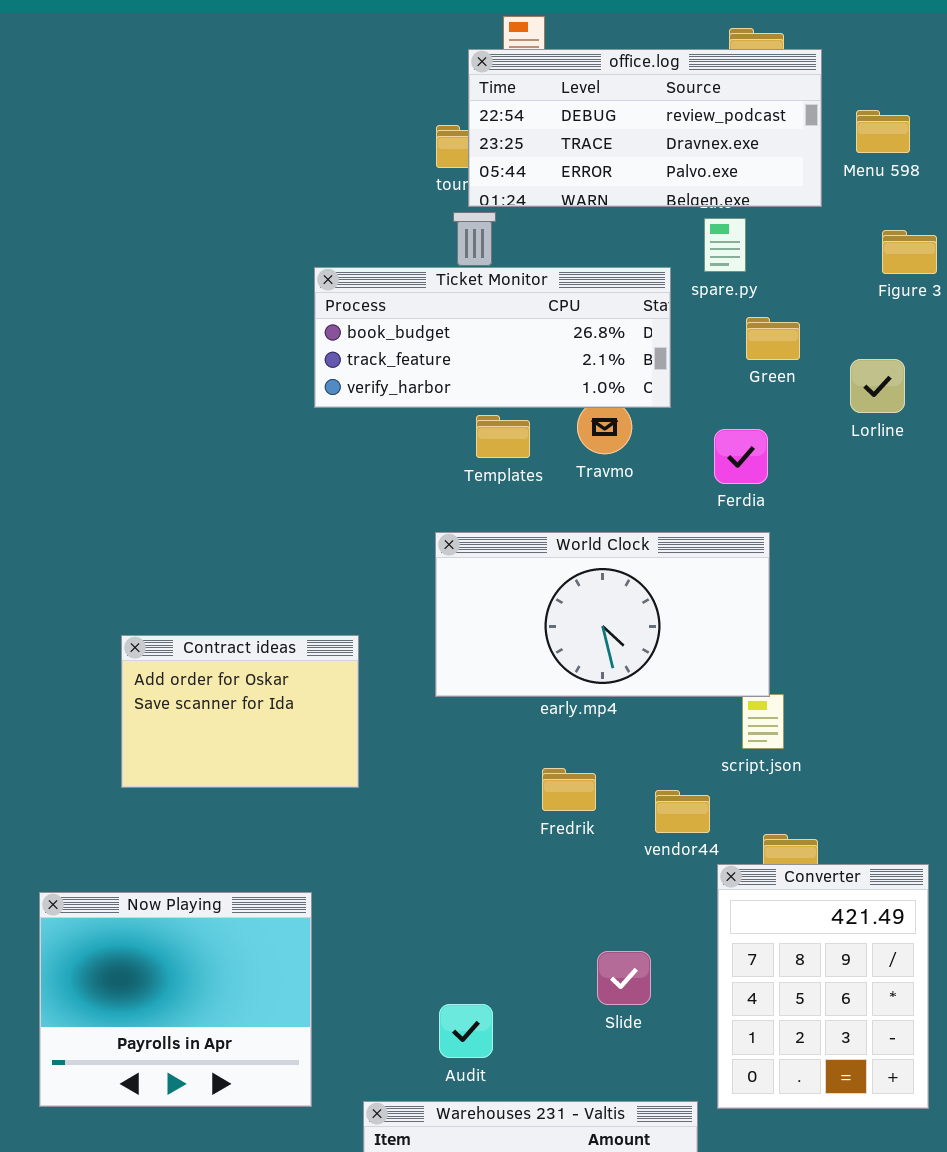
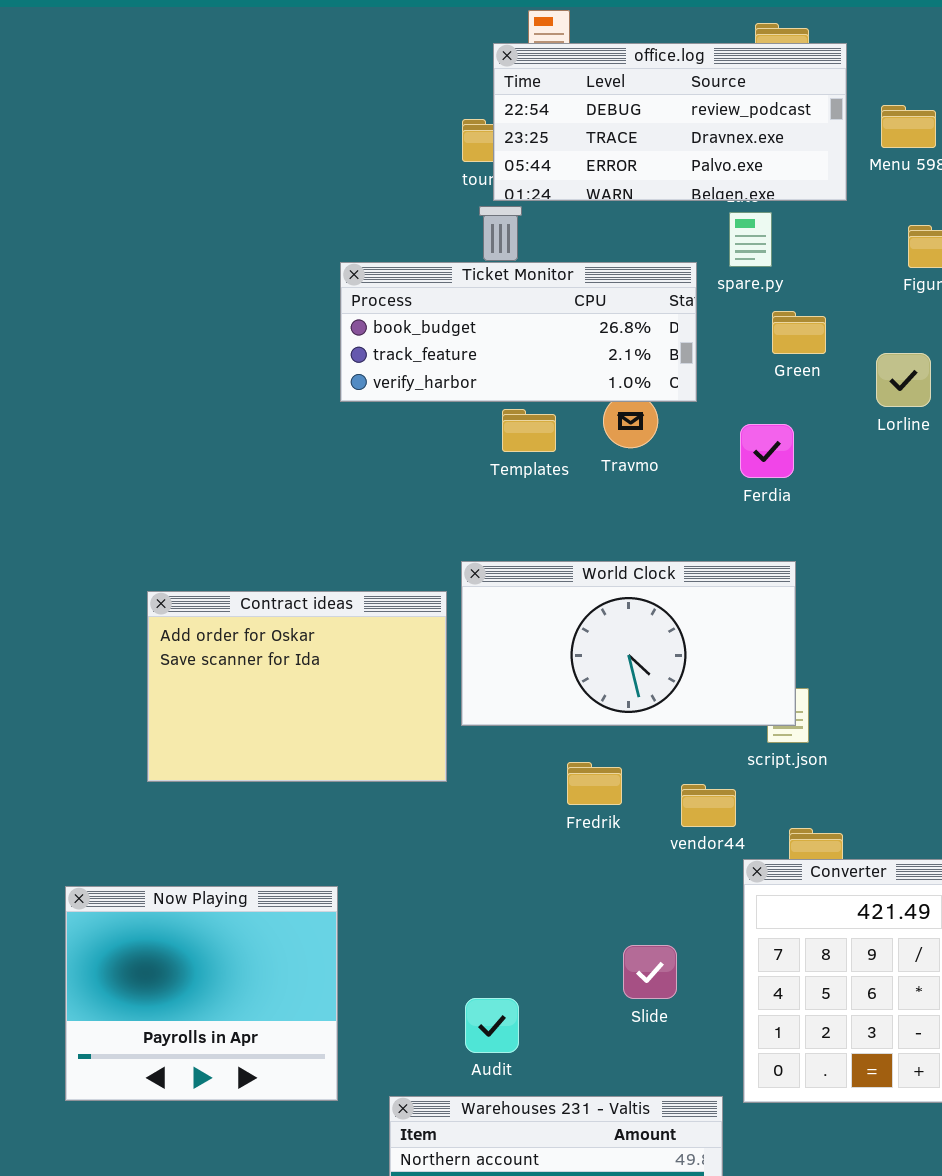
World Clock: [435,532,770,697] -> [461,561,796,726], moved
Contract ideas: [121,635,359,788] -> [147,591,447,782], resized

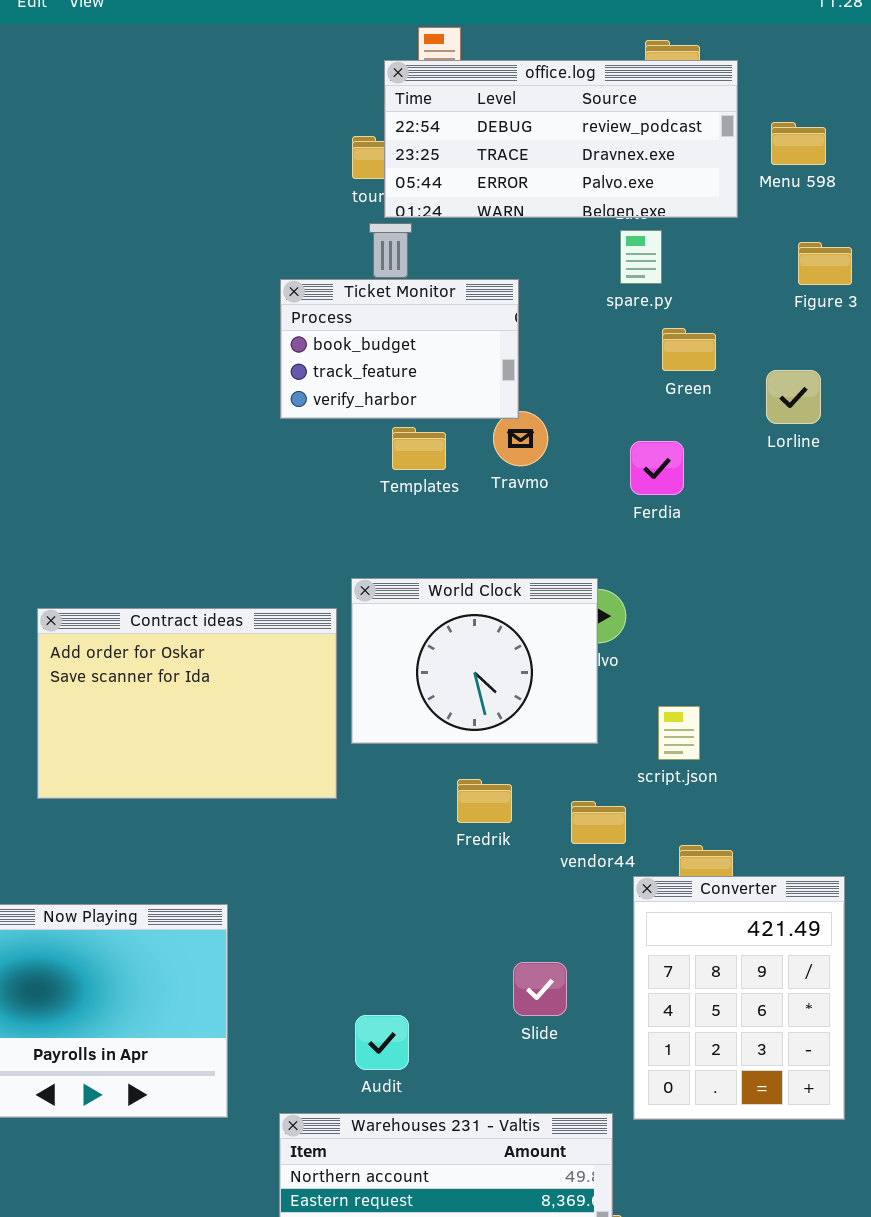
Ticket Monitor: [340,262,697,402] -> [280,279,519,419], moved, resized
World Clock: [461,561,796,726] -> [351,578,598,744], resized

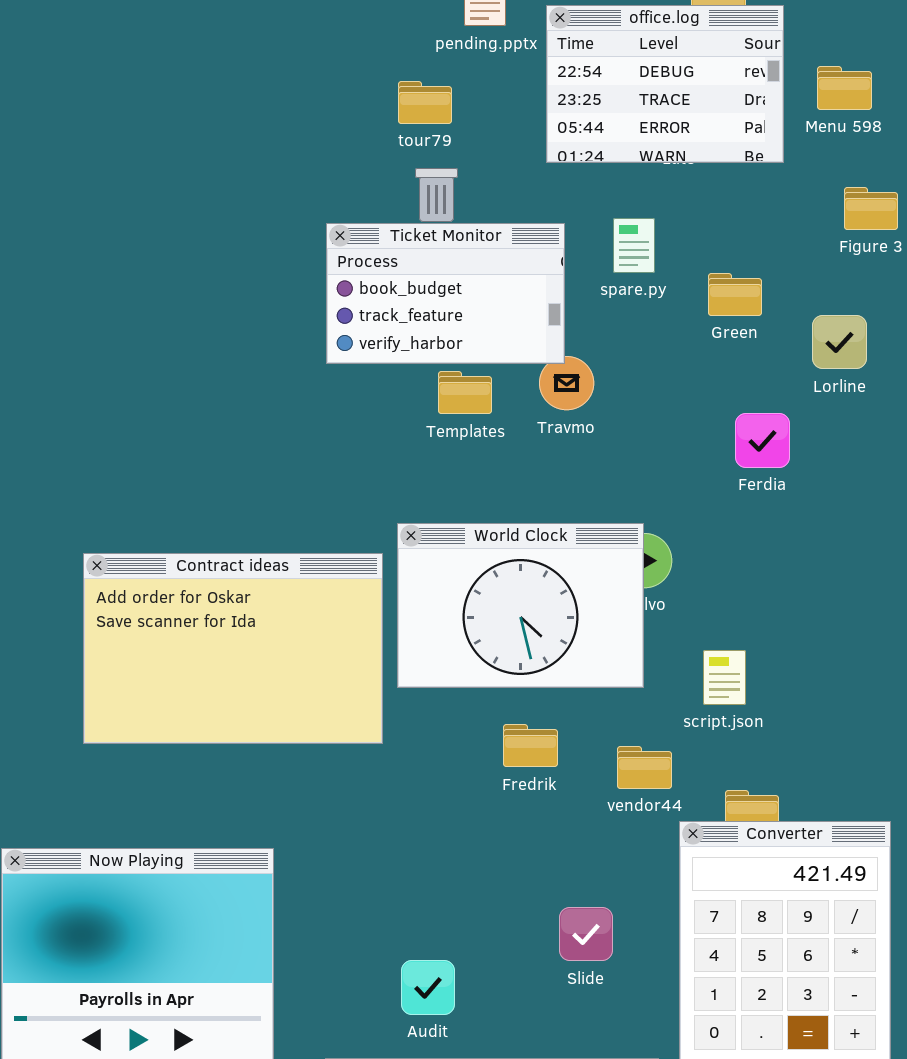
office.log: [384,60,738,218] -> [546,5,784,163], resized
spare.py: [620,230,662,284] -> [613,218,655,273], moved
Ferdia: [630,441,684,495] -> [735,413,790,468], moved

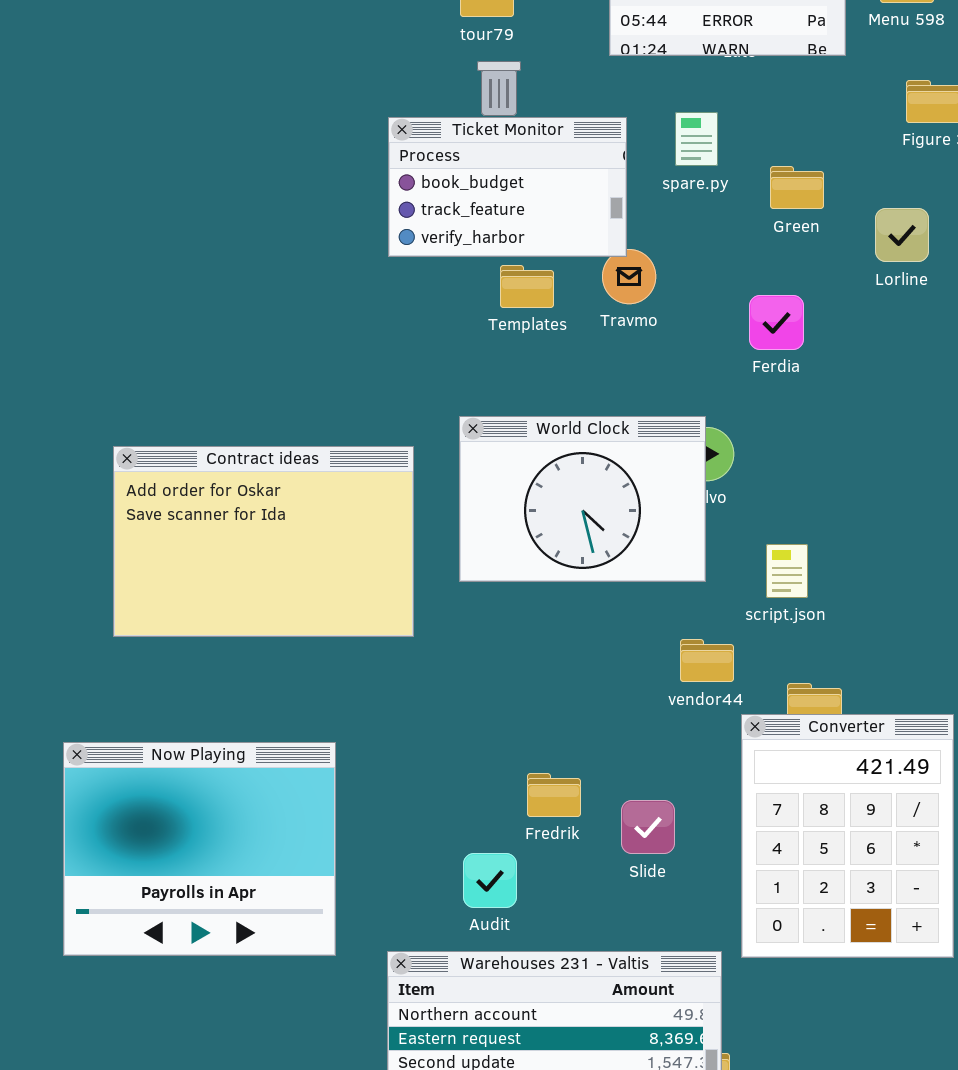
Ferdia: [735,413,790,468] -> [749,295,804,350], moved
Contract ideas: [83,553,383,744] -> [113,446,414,637], moved
Fredrik: [503,724,558,767] -> [527,773,581,817], moved

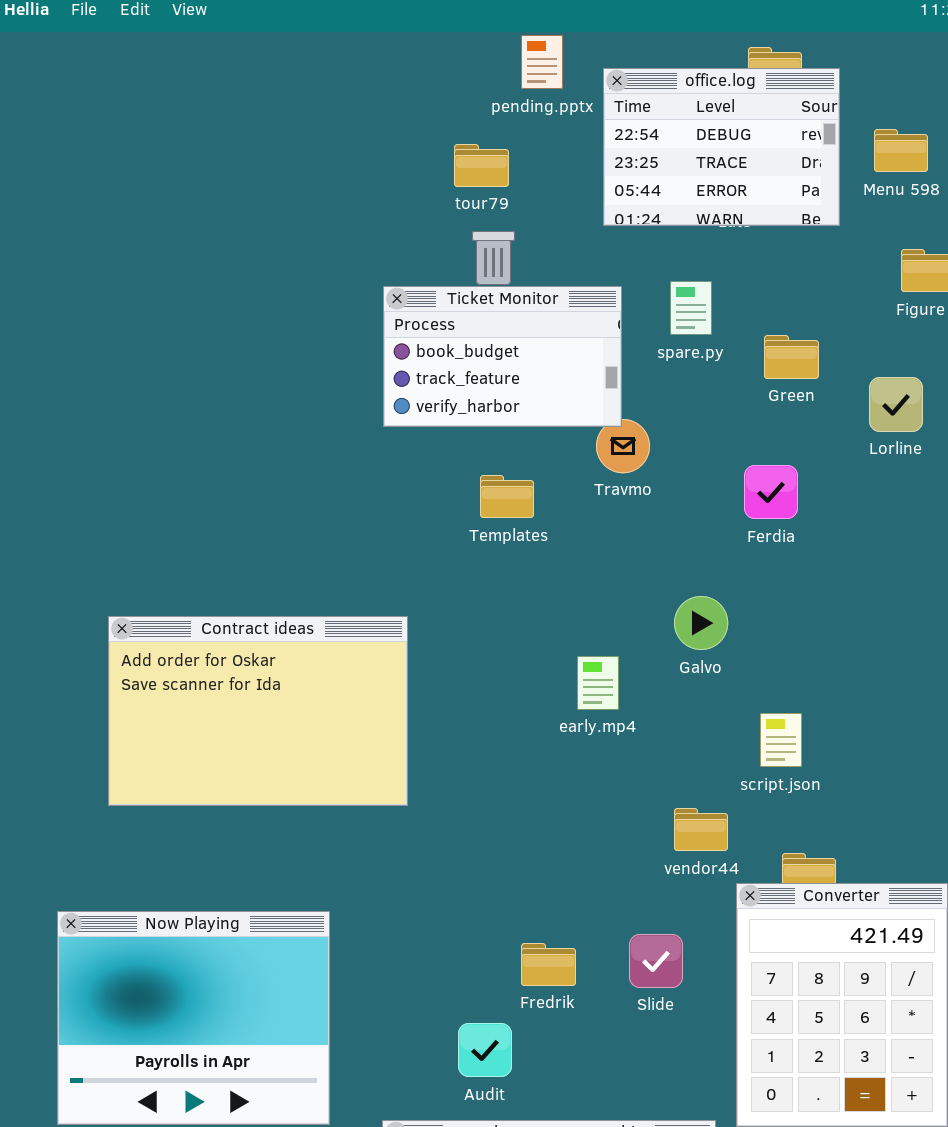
Templates: [500,265,554,308] -> [480,475,534,518], moved
World Clock: [459,416,706,582] -> none, closed
Slide: [621,800,675,854] -> [629,934,683,988], moved

